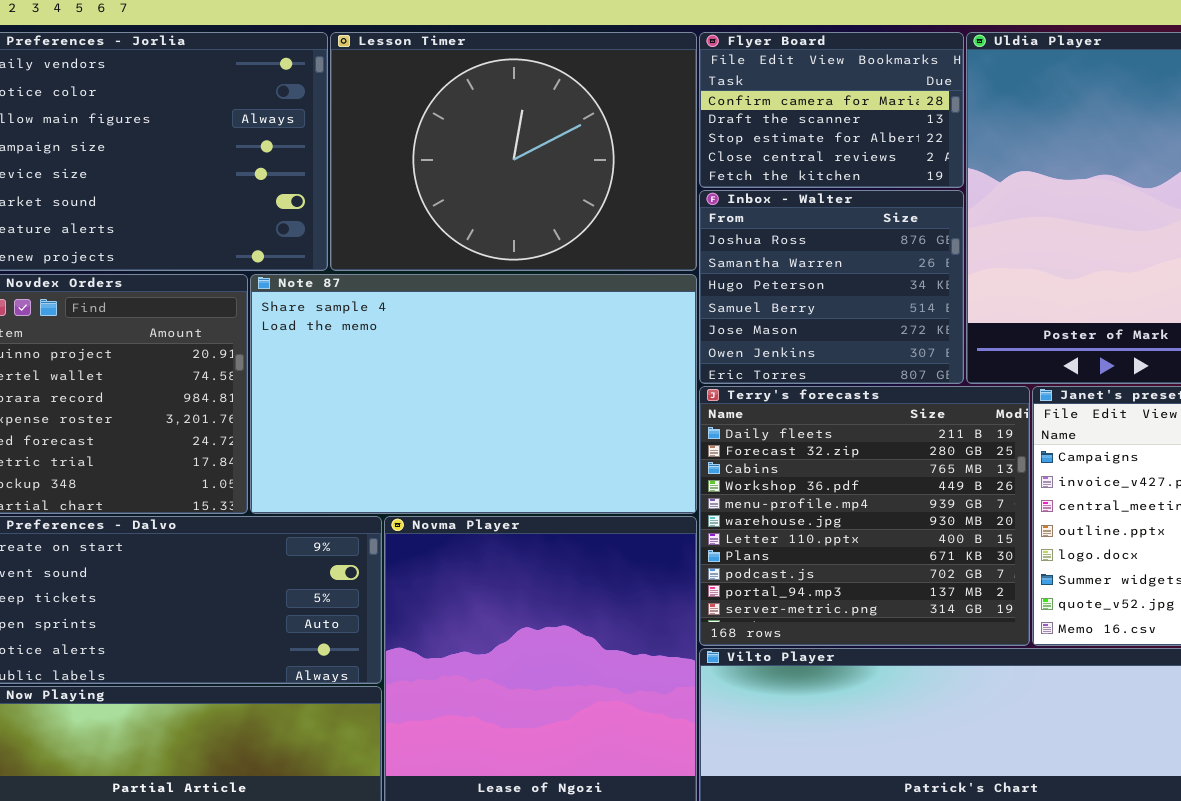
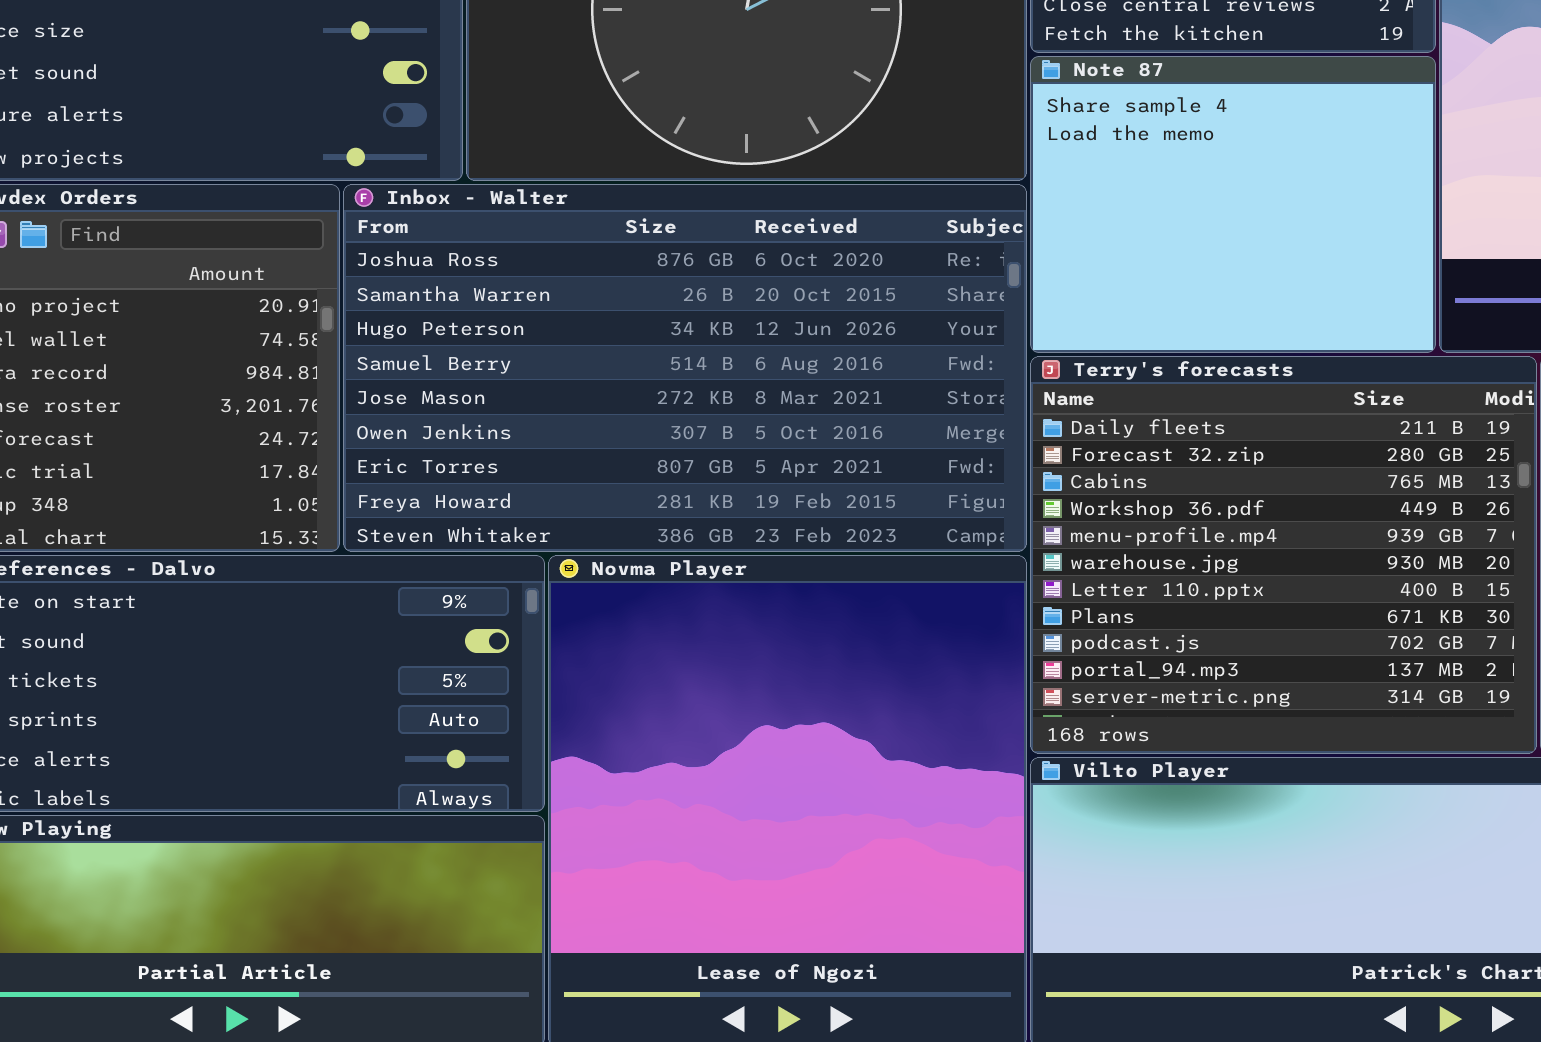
Inbox - Walter: [699,190,964,384] -> [343,184,1027,552], moved, resized
Note 87: [250,274,697,514] -> [1030,56,1436,353], moved, resized

